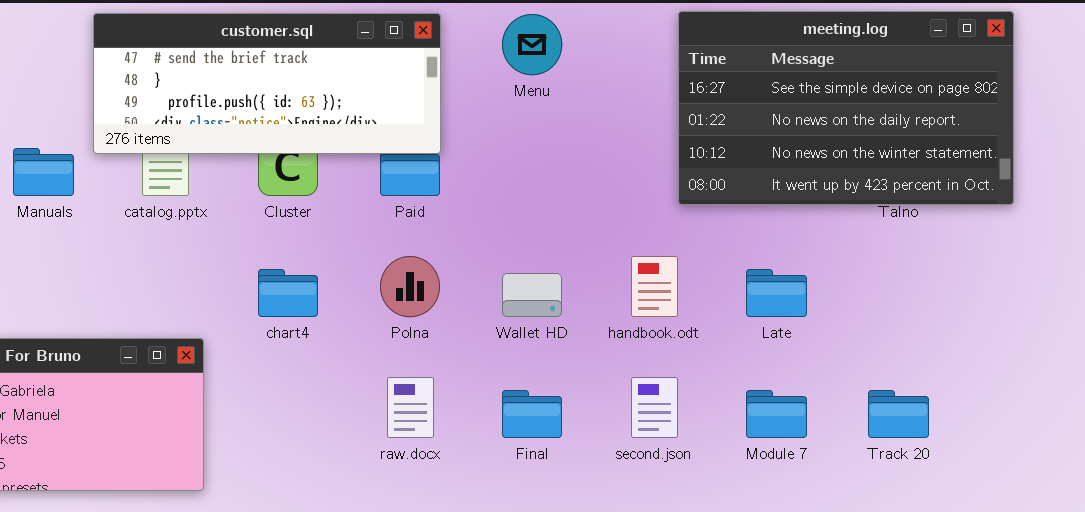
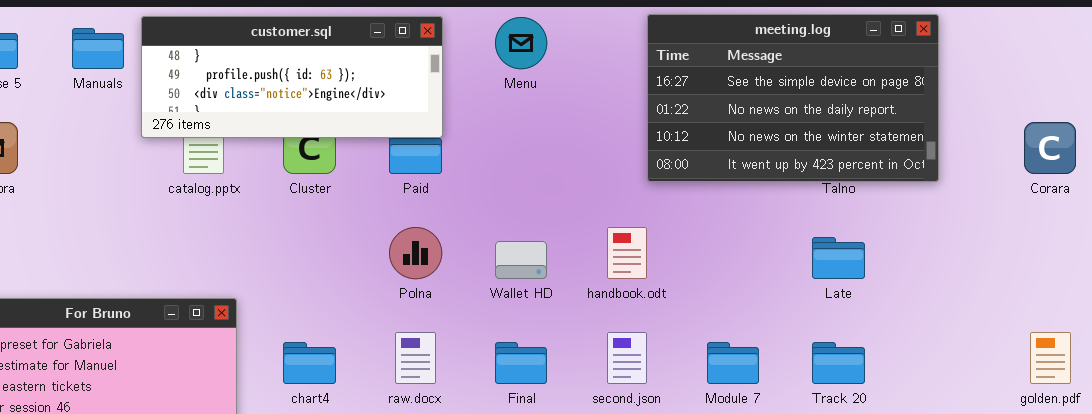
customer.sql: [93,13,441,154] -> [141,16,443,138], scrolled down 1 row
Manuals: [13,148,74,196] -> [72,28,124,69], moved
chart4: [258,269,318,317] -> [283,342,336,384], moved
Late: [746,269,807,317] -> [812,237,865,279], moved

